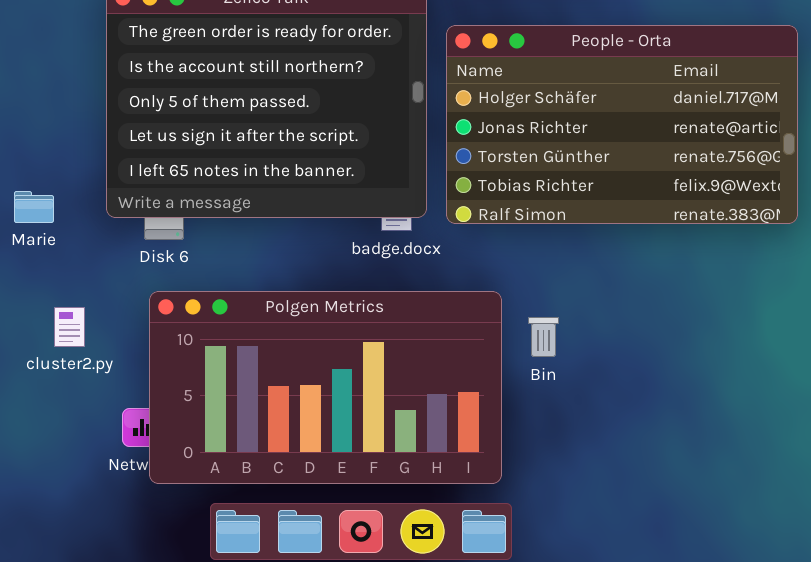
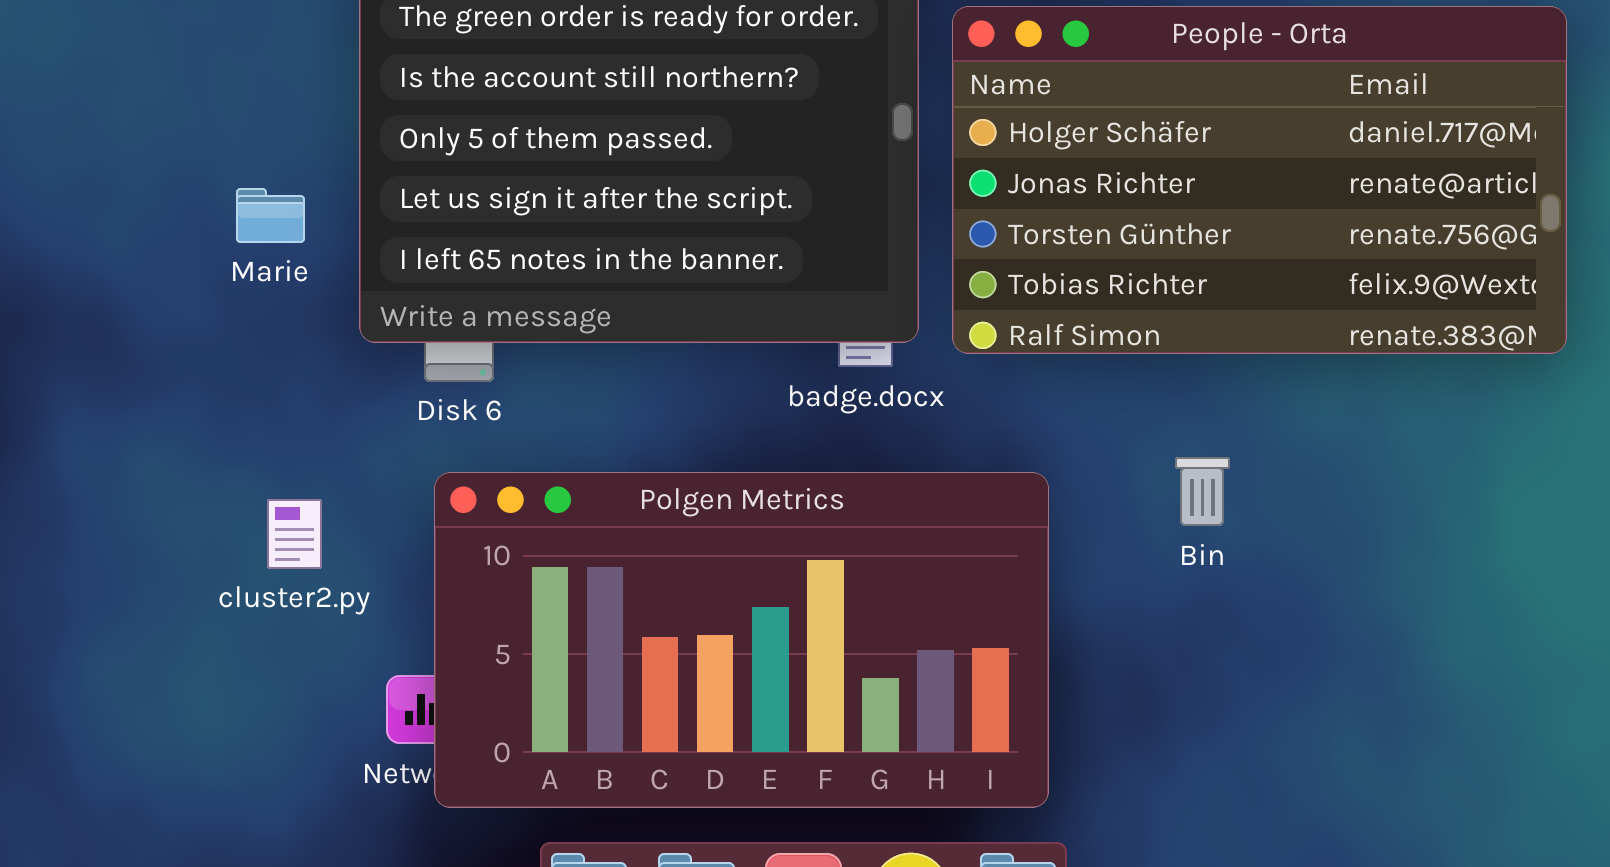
Marie: [14,191,54,223] -> [236,188,305,243], moved
Bin: [528,317,559,357] -> [1175,457,1230,526], moved

